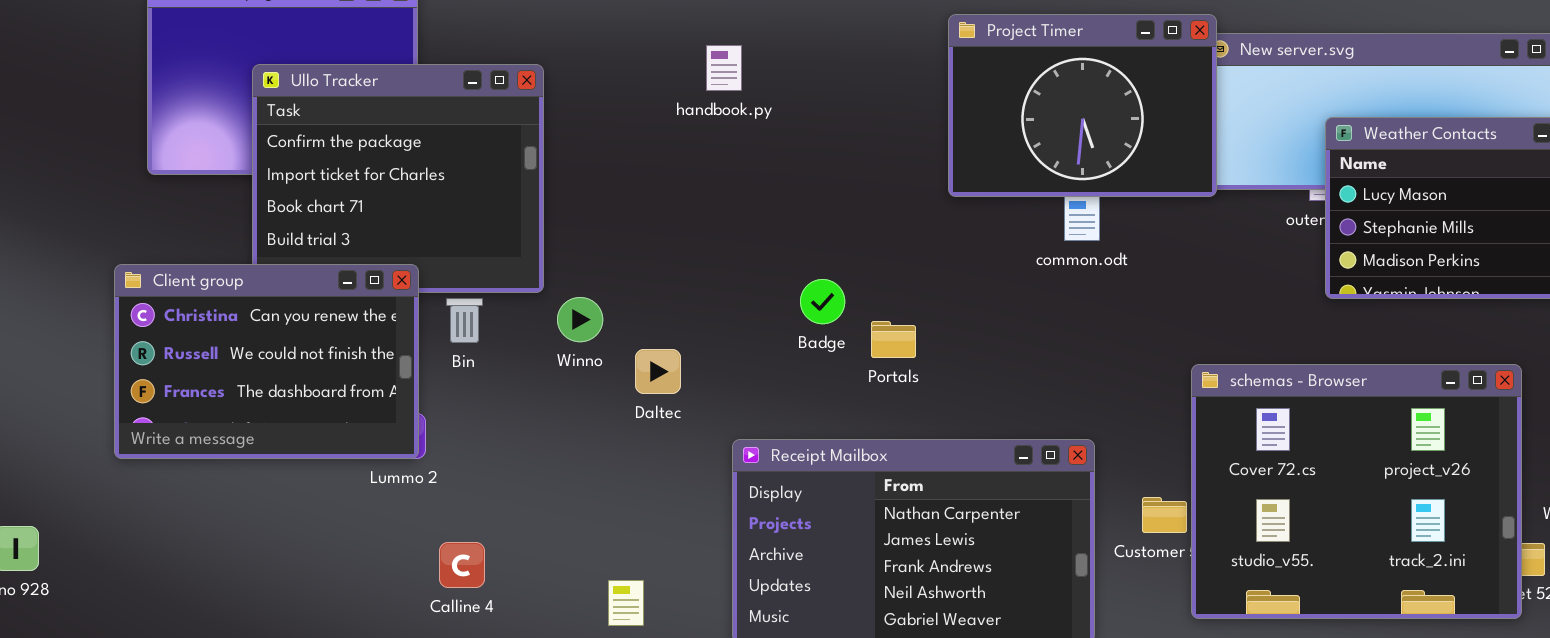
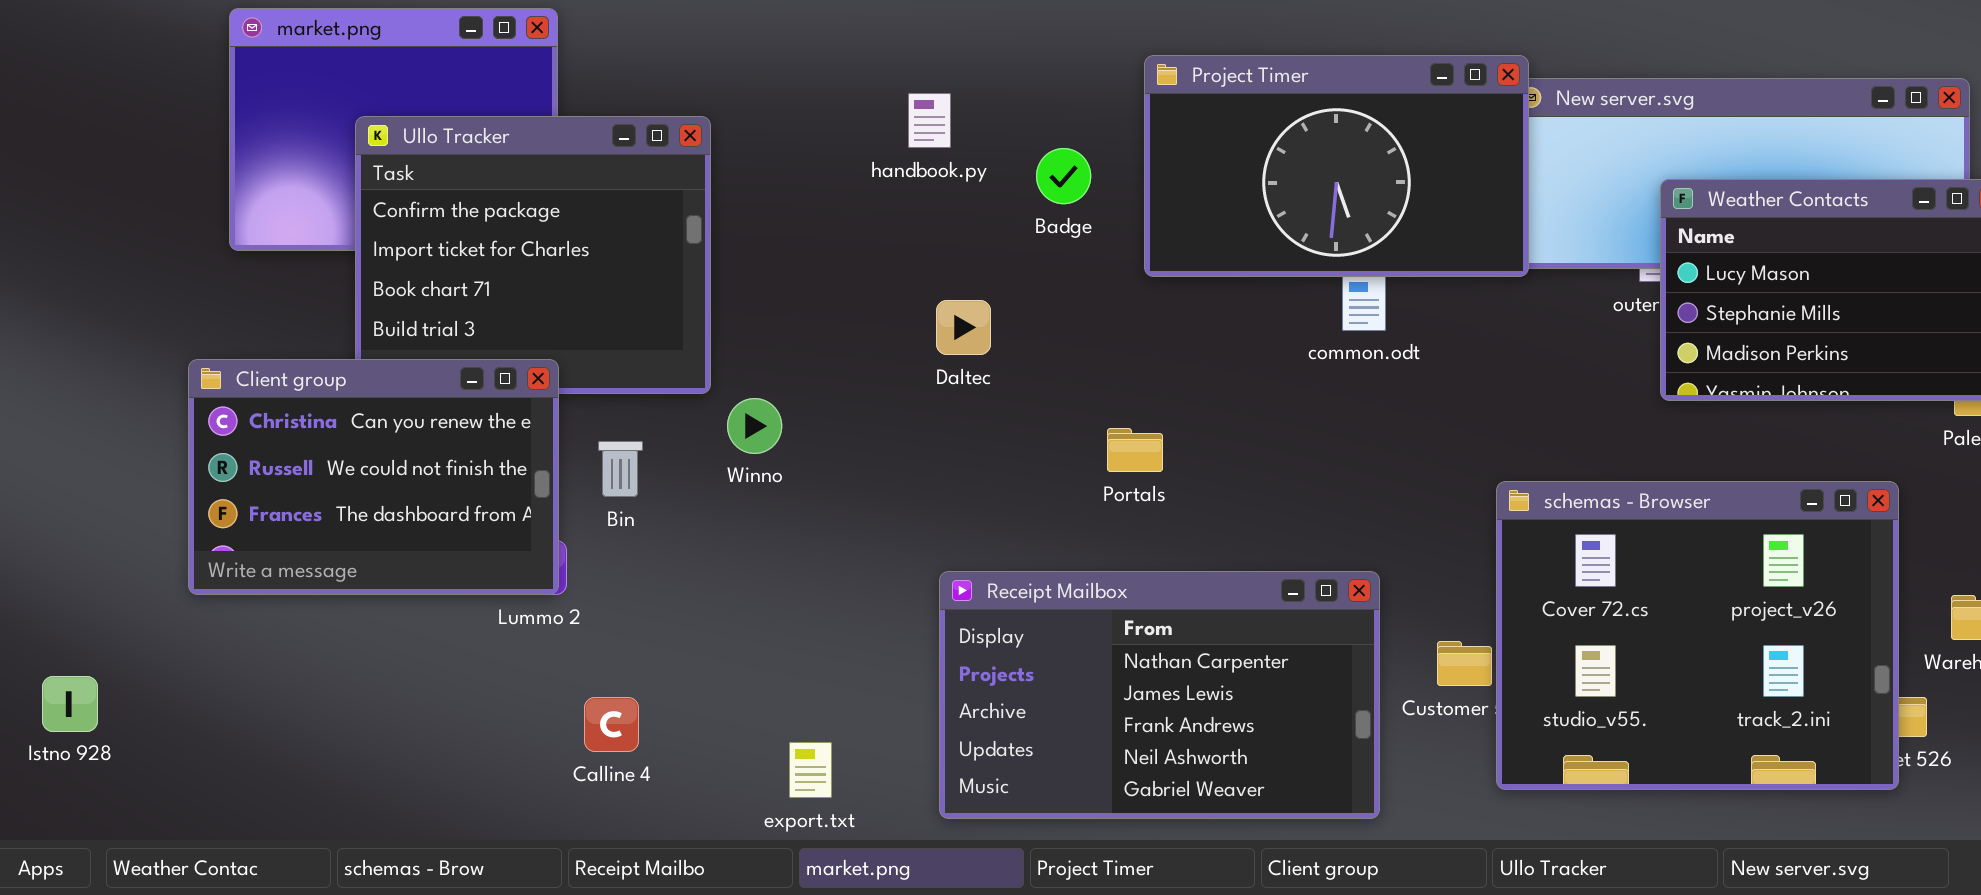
Project Timer: [948,14,1217,197] -> [1144,55,1529,277], resized
Badge: [800,279,845,324] -> [1036,148,1091,204], moved
Bin: [446,298,483,343] -> [598,441,643,497], moved
Daltec: [635,349,681,394] -> [936,300,991,355], moved

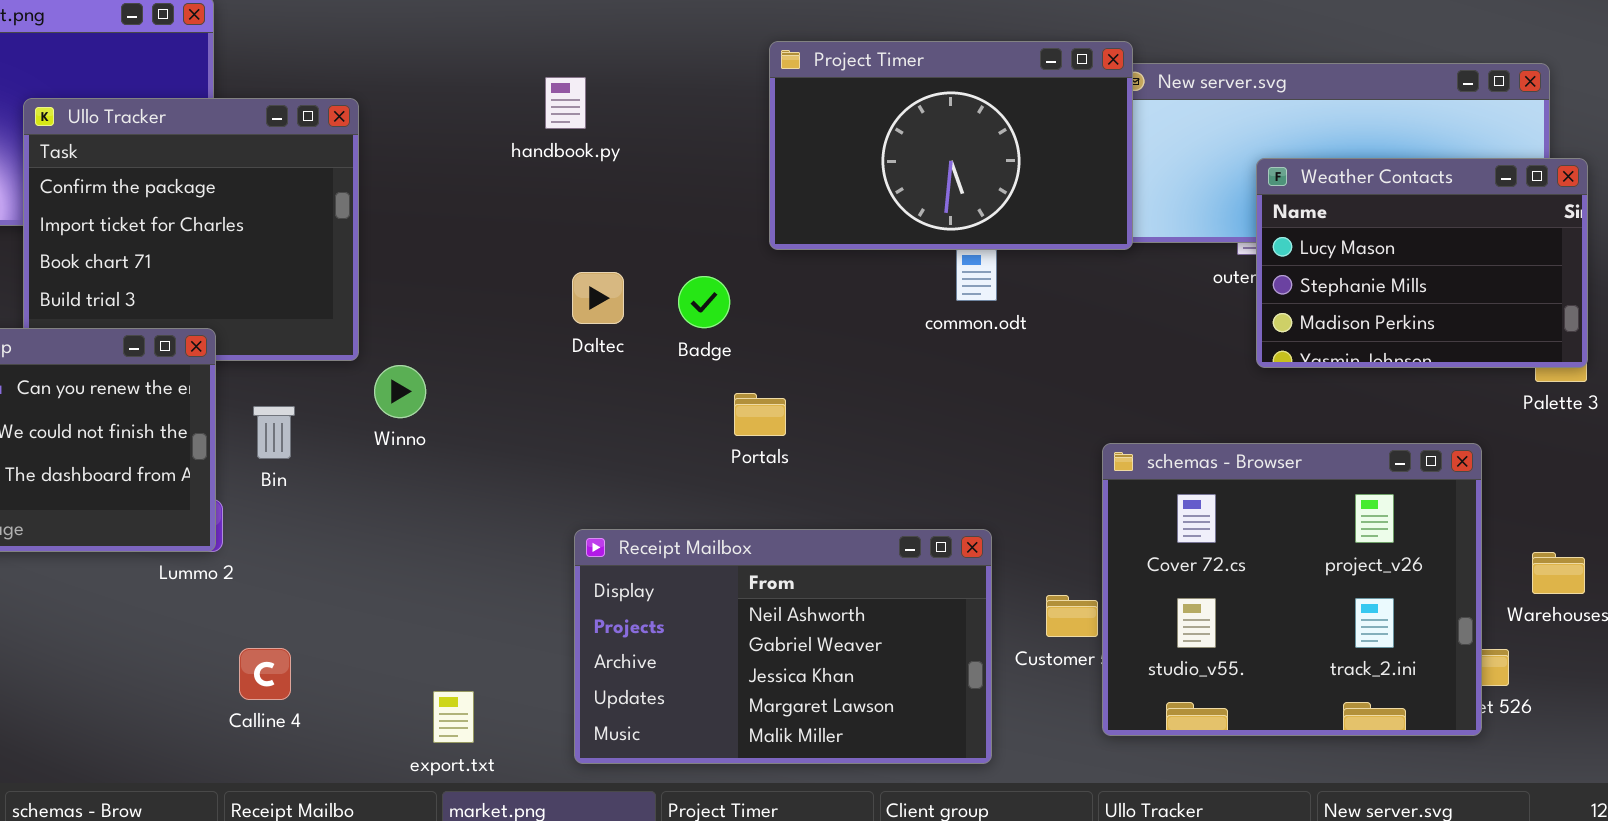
Badge: [1036,148,1091,204] -> [678,276,730,328], moved
Receipt Mailbox: [939,571,1380,819] -> [574,529,992,764], scrolled down 3 rows

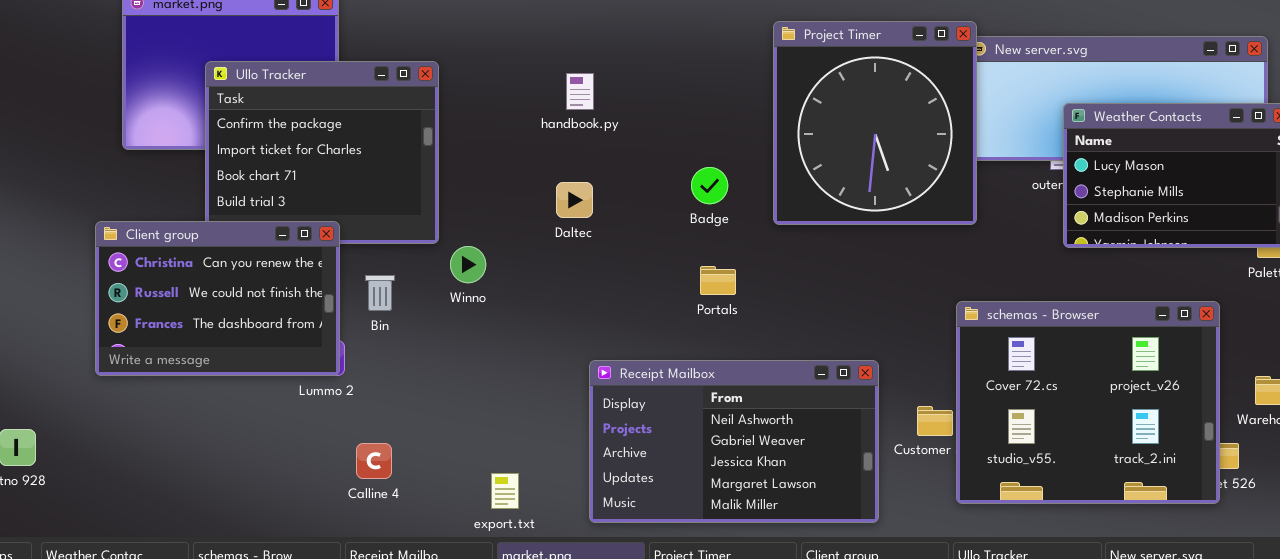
Project Timer: [769,41,1133,250] -> [773,21,977,225], resized
handbook.py: [545,77,586,129] -> [566,73,594,110], moved
Daltec: [572,272,624,324] -> [556,182,593,218], moved
Badge: [678,276,730,328] -> [691,167,728,204], moved

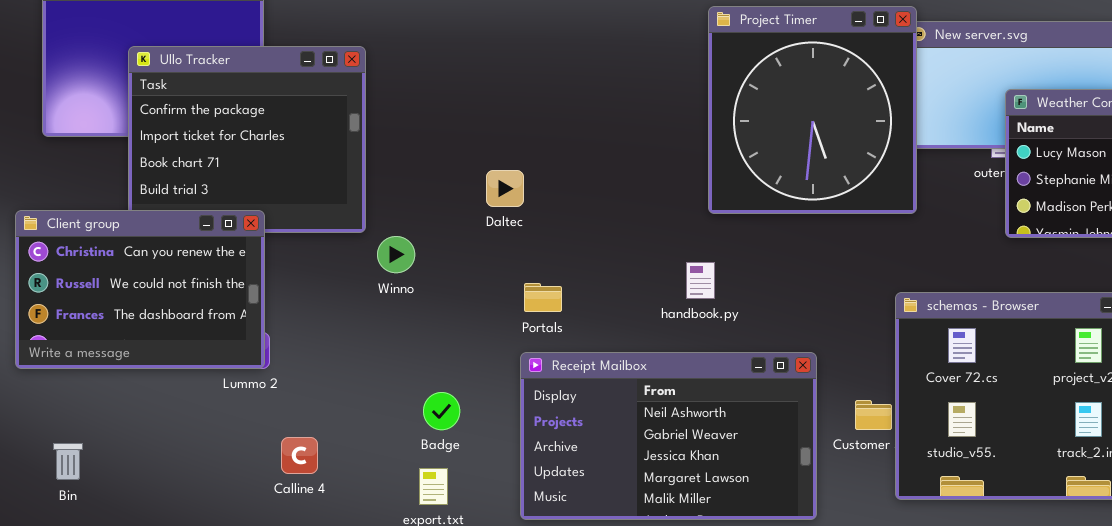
handbook.py: [566,73,594,110] -> [686,262,715,299], moved
Badge: [691,167,728,204] -> [423,392,460,430], moved
Portals: [700,266,736,295] -> [524,283,562,312], moved
Bin: [365,275,395,311] -> [53,443,83,480], moved

